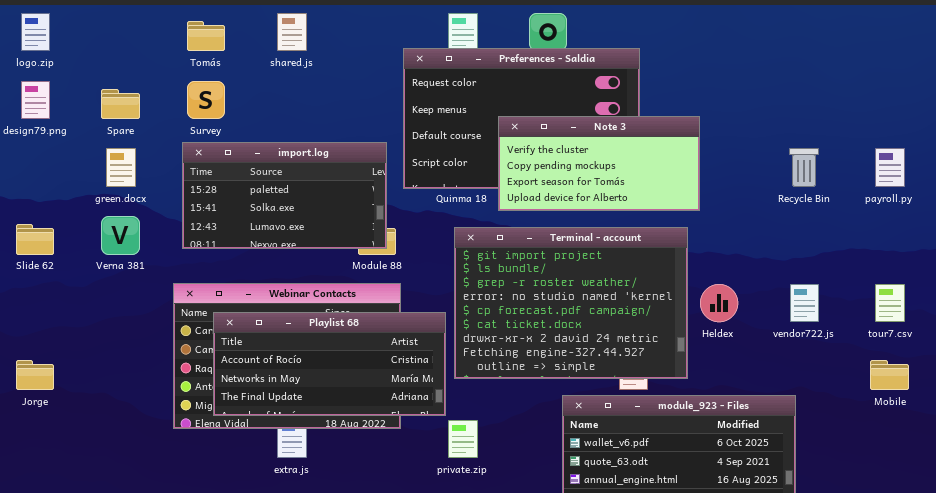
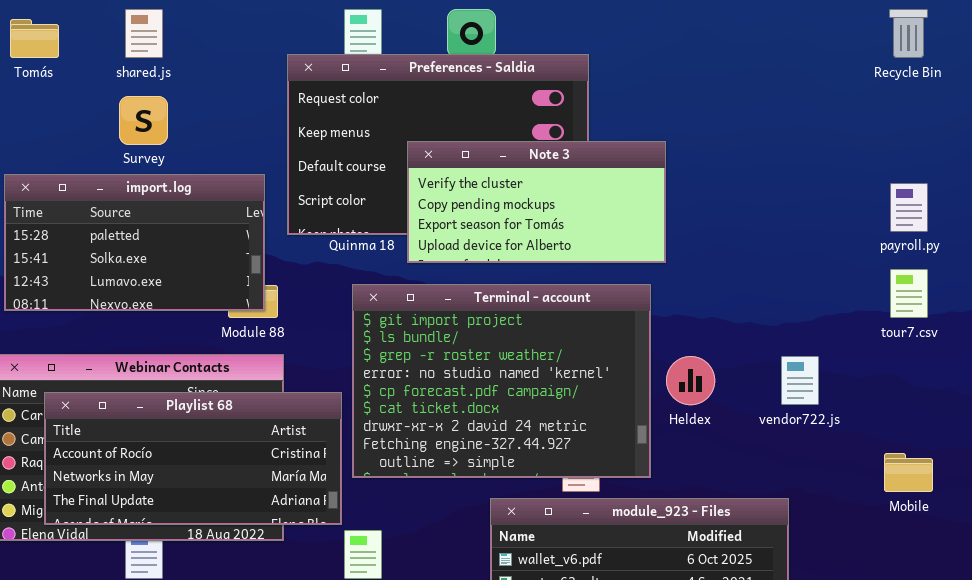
Survey: [187,81,225,119] -> [119,96,168,145], moved
Recycle Bin: [789,148,819,187] -> [889,9,928,58], moved
tour7.csv: [875,284,905,322] -> [890,269,928,318], moved

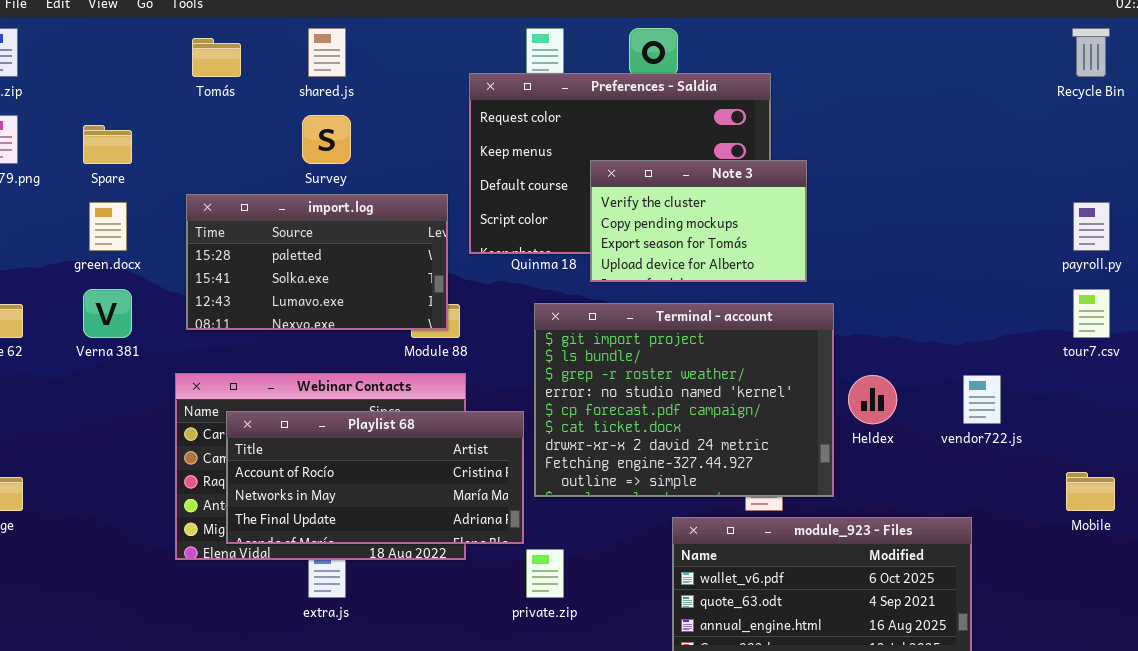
Note 3: [407,141,666,263] -> [590,160,807,282], resized

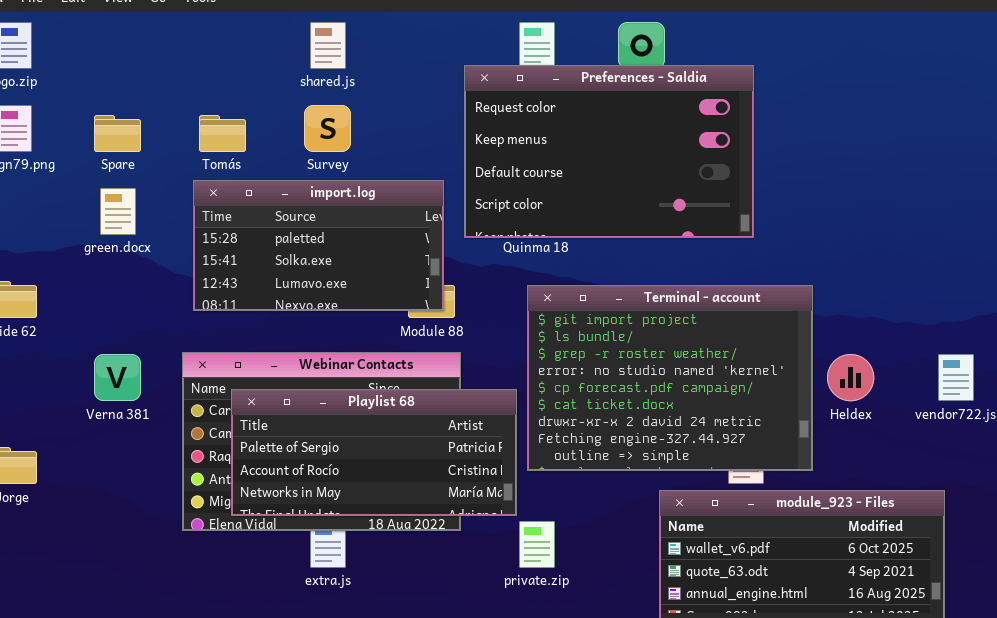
Tomás: [192,38,241,77] -> [199,115,246,152], moved
Note 3: [590,160,807,282] -> none, closed
Verna 381: [83,289,132,338] -> [94,354,141,401], moved
Playlist 68: [226,411,524,544] -> [231,389,517,516], scrolled up 1 row

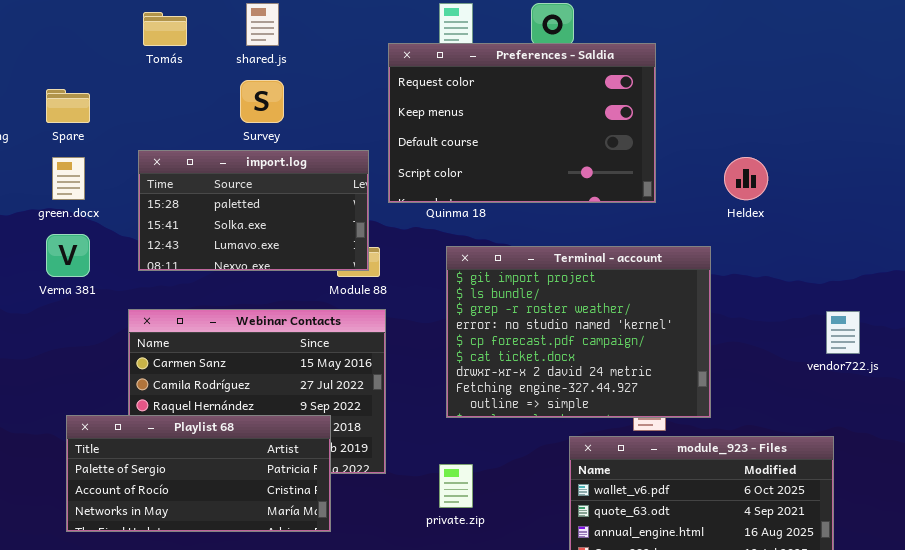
Tomás: [199,115,246,152] -> [143,12,187,46], moved
Verna 381: [94,354,141,401] -> [46,234,90,277], moved
Heldex: [827,354,874,401] -> [724,157,768,200], moved
Playlist 68: [231,389,517,516] -> [66,415,331,532], moved

